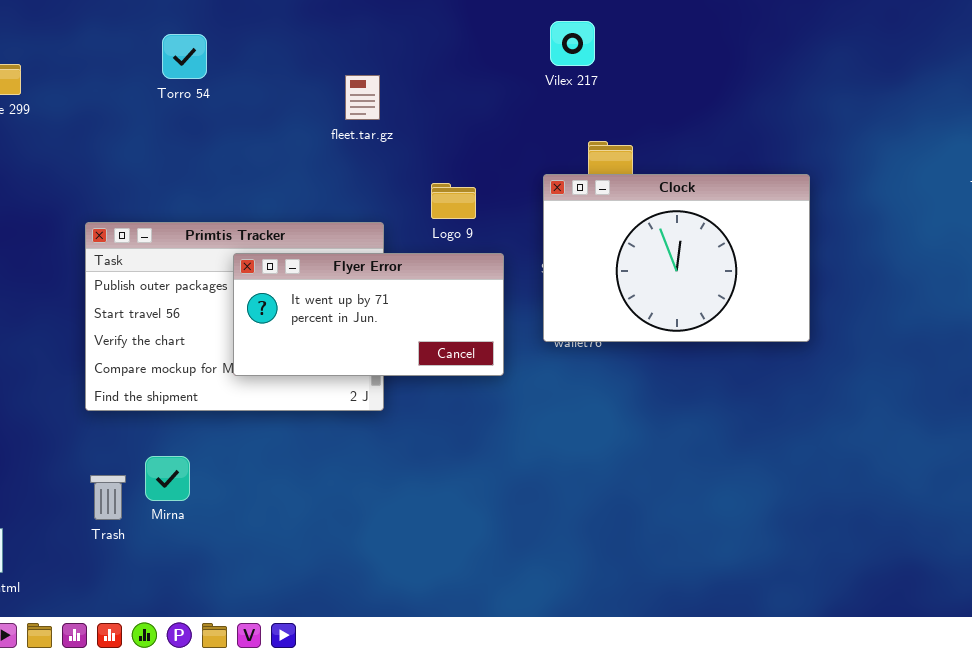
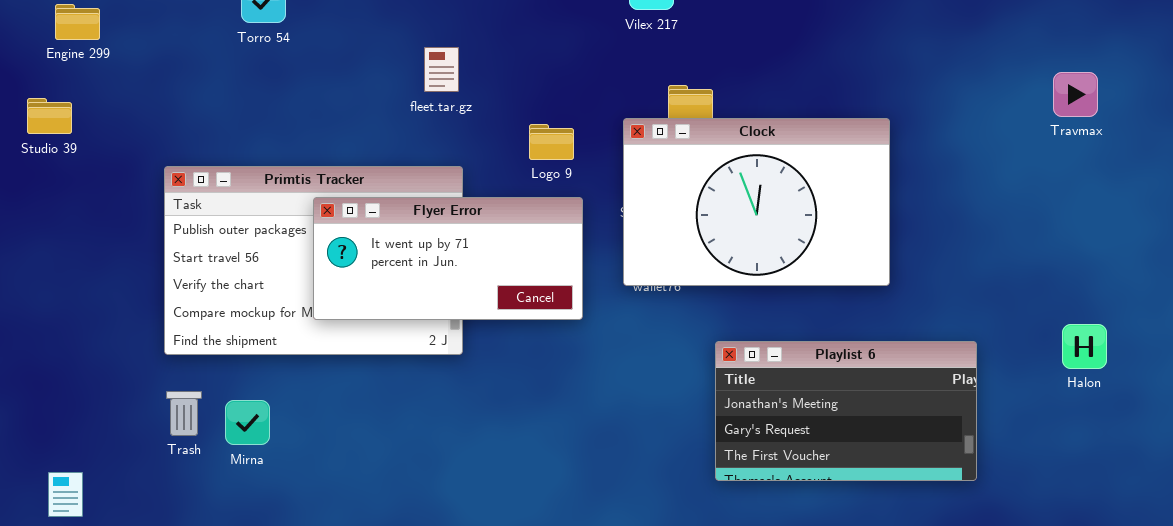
fleet.tar.gz: [345,75,380,120] -> [424,47,459,92], moved
Logo 9: [431,183,476,219] -> [529,124,574,160], moved
Playlist 6: none -> [715,341,977,481], opened
Trash: [90,475,126,520] -> [166,391,202,436], moved

